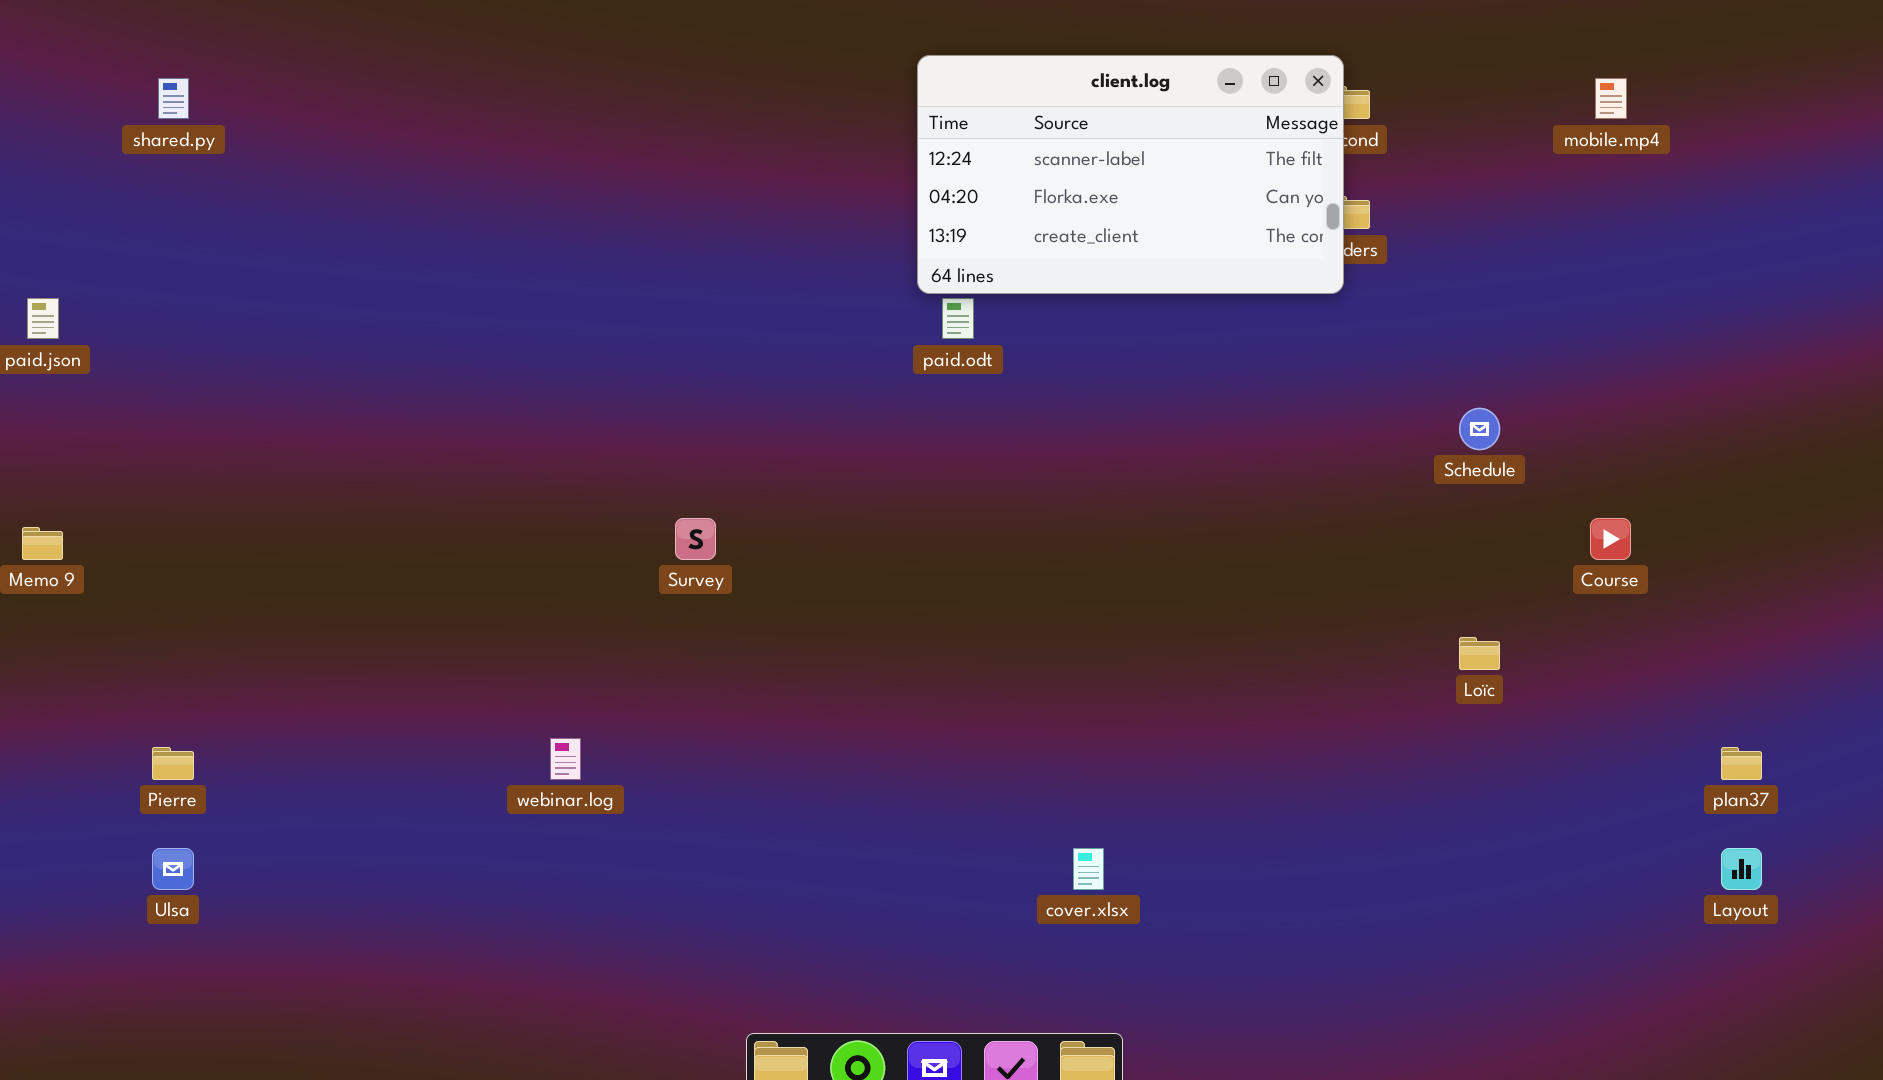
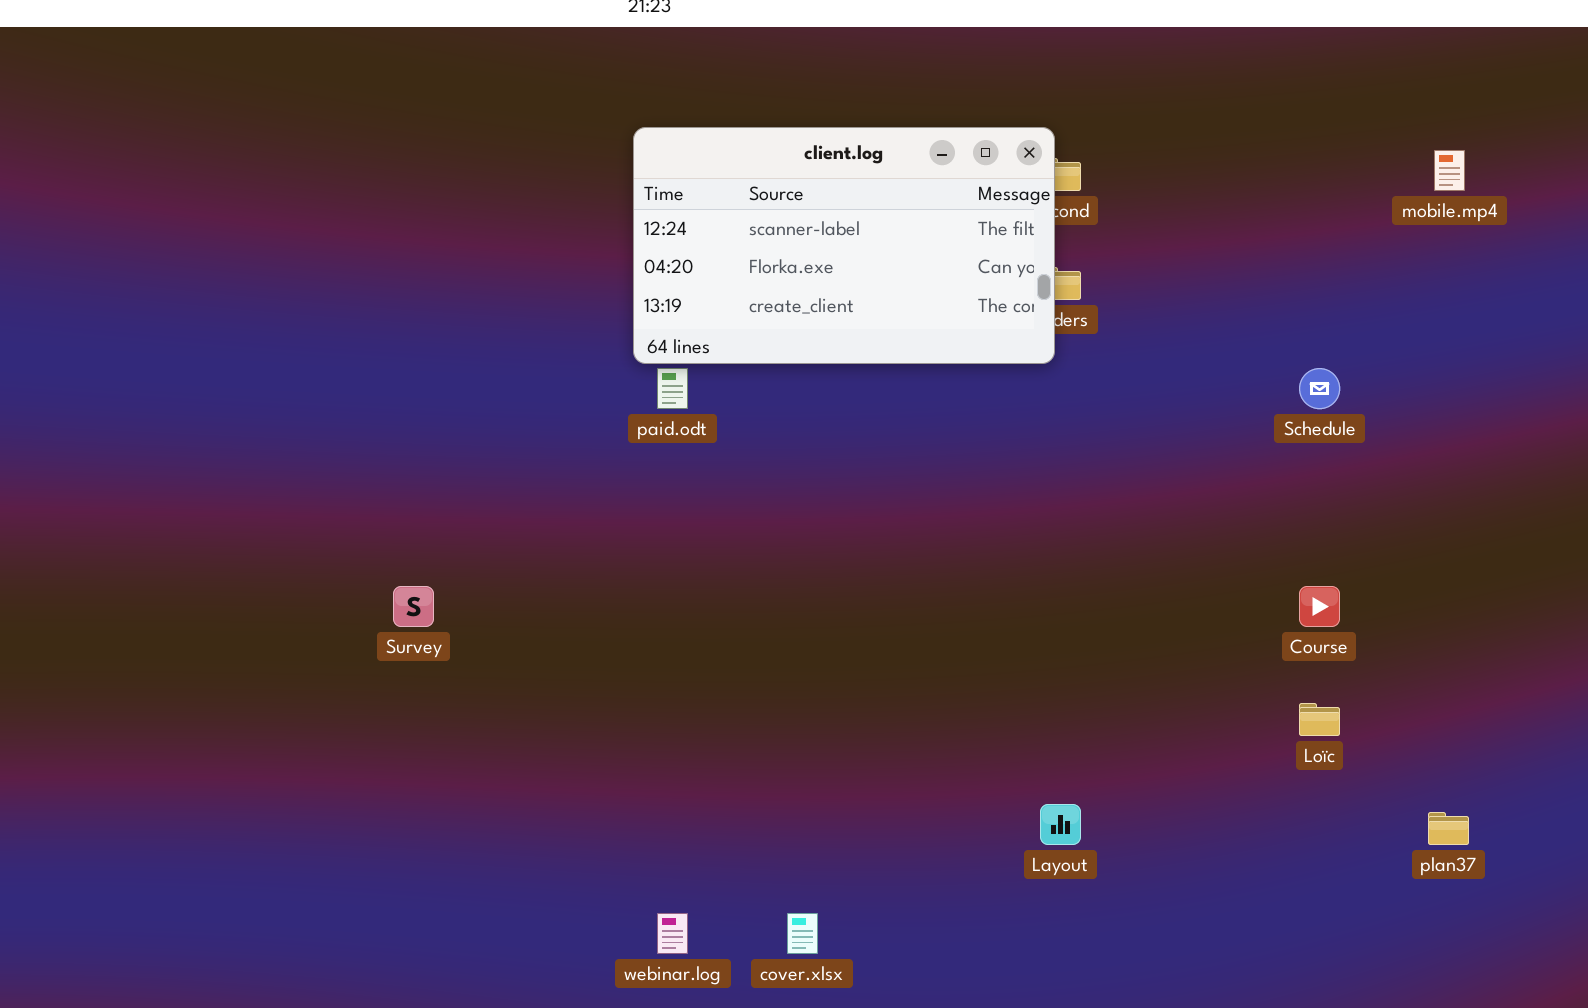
mobile.mp4: [1595,78,1627,119] -> [1434,150,1465,191], moved
Schedule: [1459,408,1500,450] -> [1299,368,1340,409], moved
Loïc: [1459,637,1500,670] -> [1299,703,1340,736], moved
webinar.log: [550,738,581,780] -> [657,913,688,954], moved
Layout: [1721,848,1762,890] -> [1040,804,1081,845], moved

